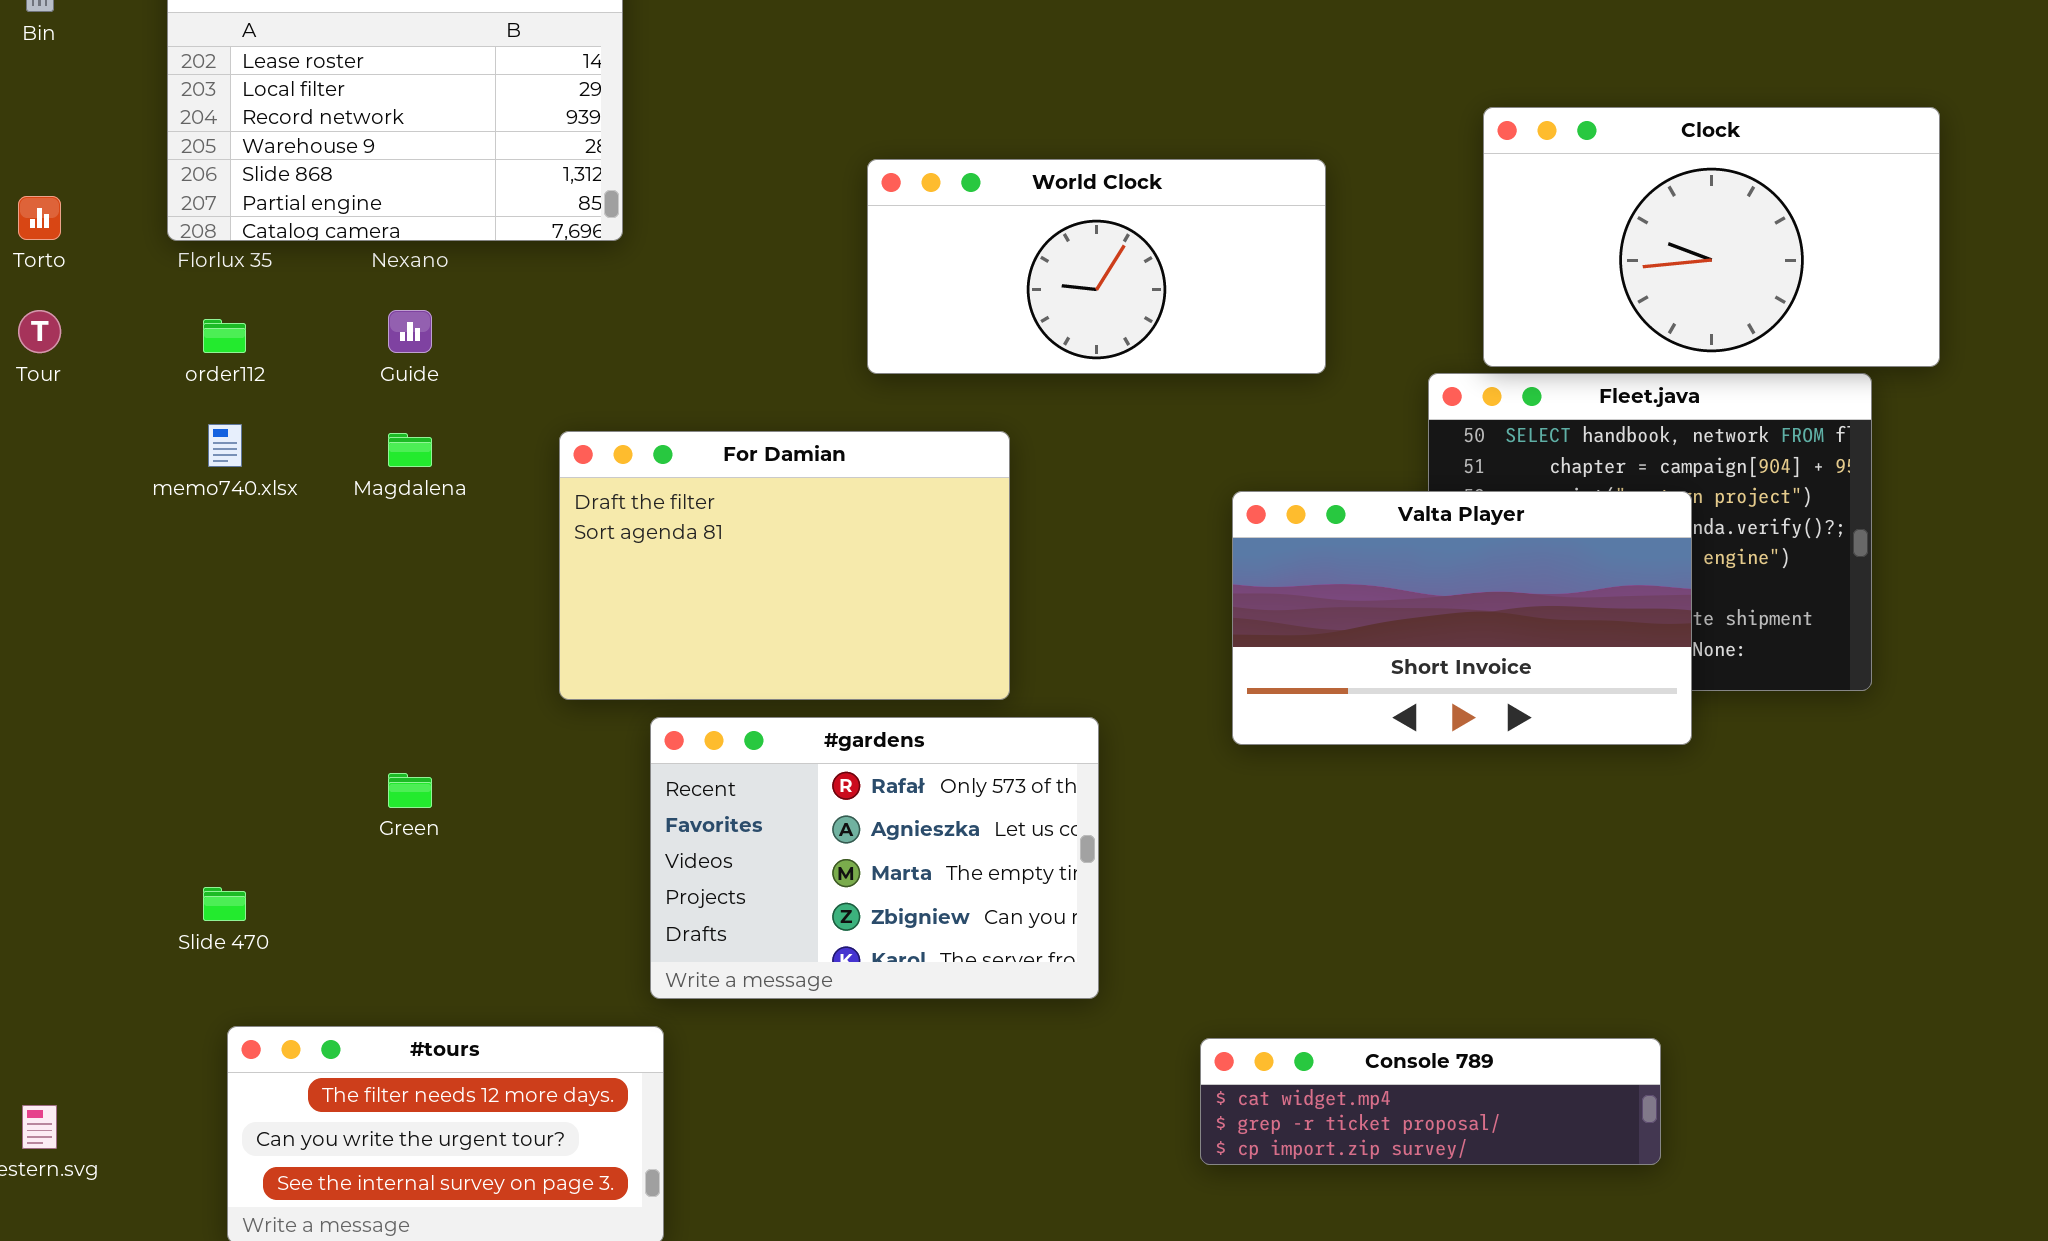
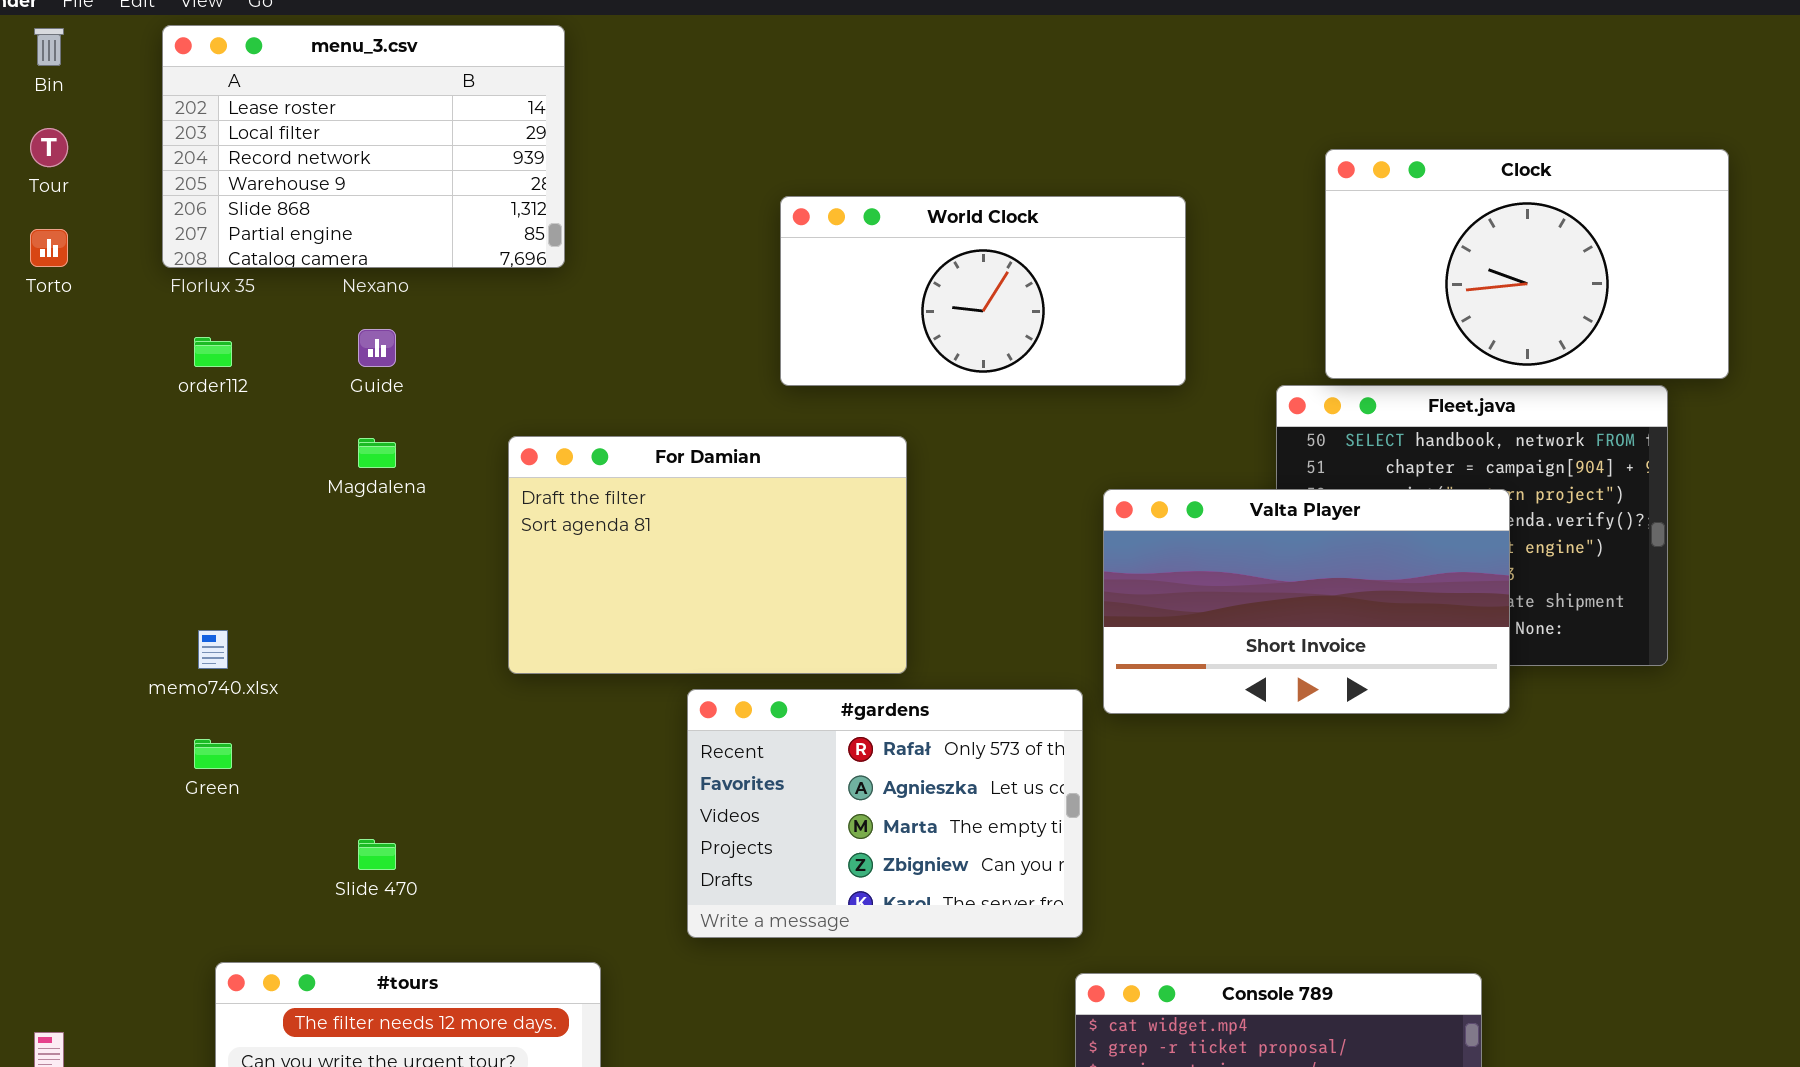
Tour: [18,310,61,353] -> [30,128,68,167], moved
memo740.xlsx: [208,424,242,467] -> [198,630,228,669], moved
#gardens: [650,717,1099,999] -> [687,689,1083,938], moved
Green: [388,773,432,808] -> [194,739,232,769], moved
Slide 470: [203,887,246,921] -> [358,839,396,870], moved

